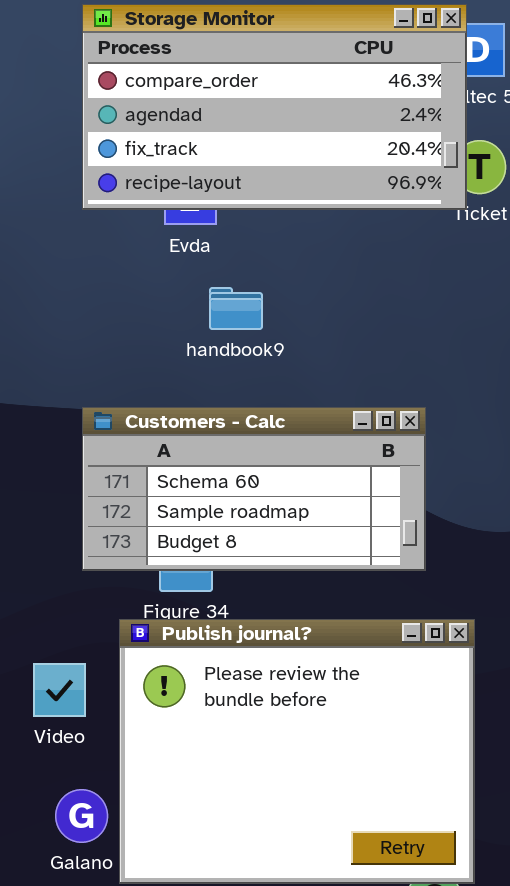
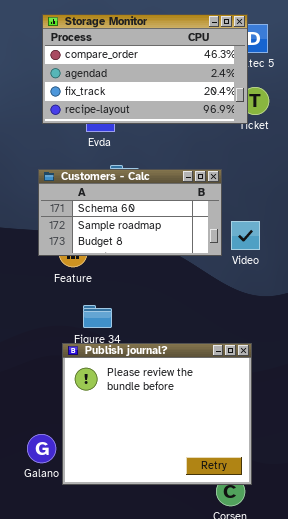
Customers - Calc: [82,407,426,571] -> [38,169,222,256], moved
Video: [33,663,86,717] -> [231,221,260,250], moved

